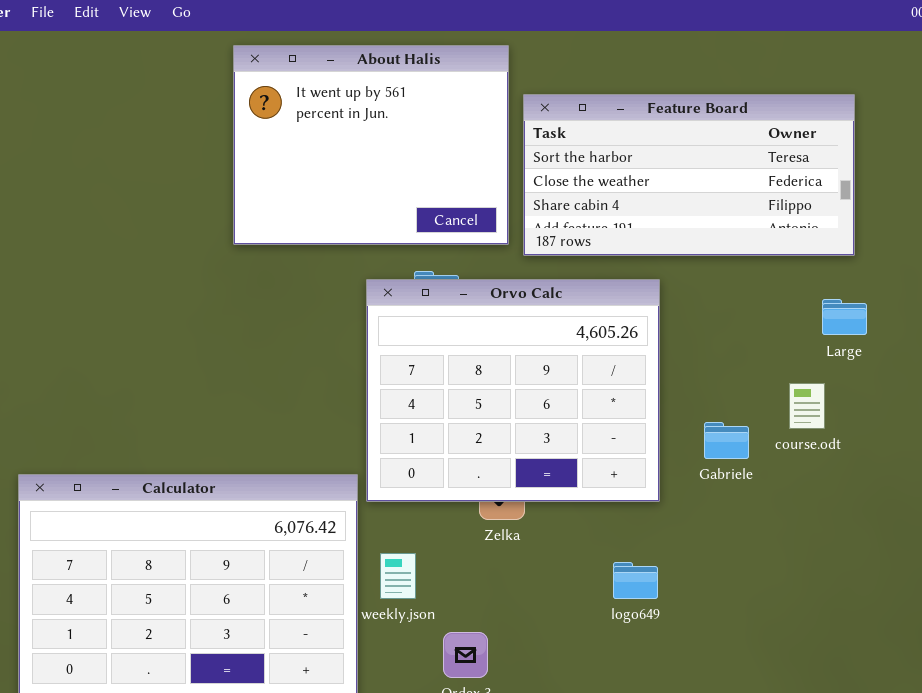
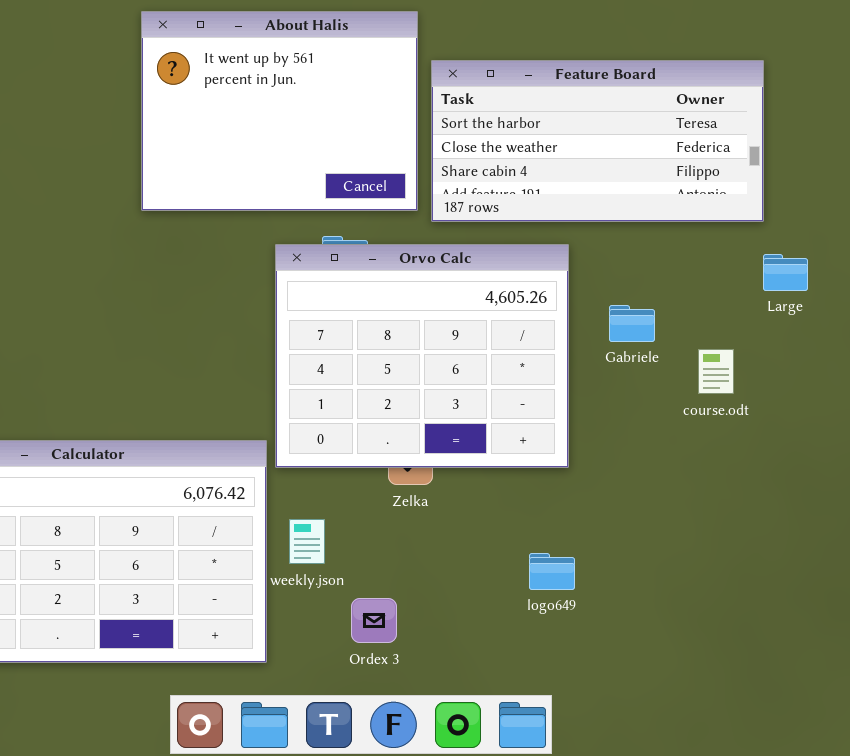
Large: [822,299,867,335] -> [763,254,808,291], moved
Gabriele: [704,422,749,459] -> [609,305,655,342], moved
logo649: [613,562,658,599] -> [529,553,575,590], moved

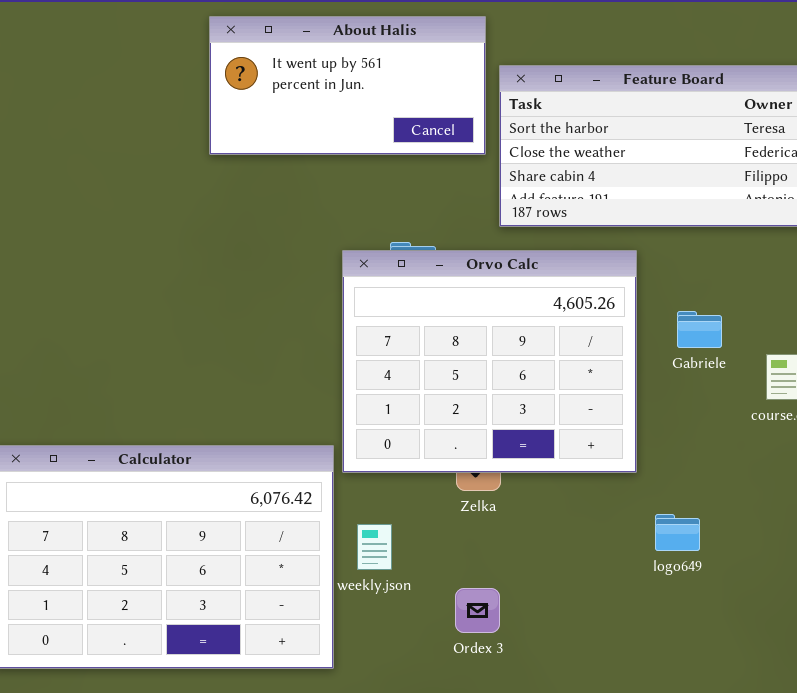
About Halis: [141,11,418,211] -> [209,16,486,155], resized
logo649: [529,553,575,590] -> [655,514,700,551], moved
Ordex 3: [351,598,397,643] -> [455,588,500,633], moved

